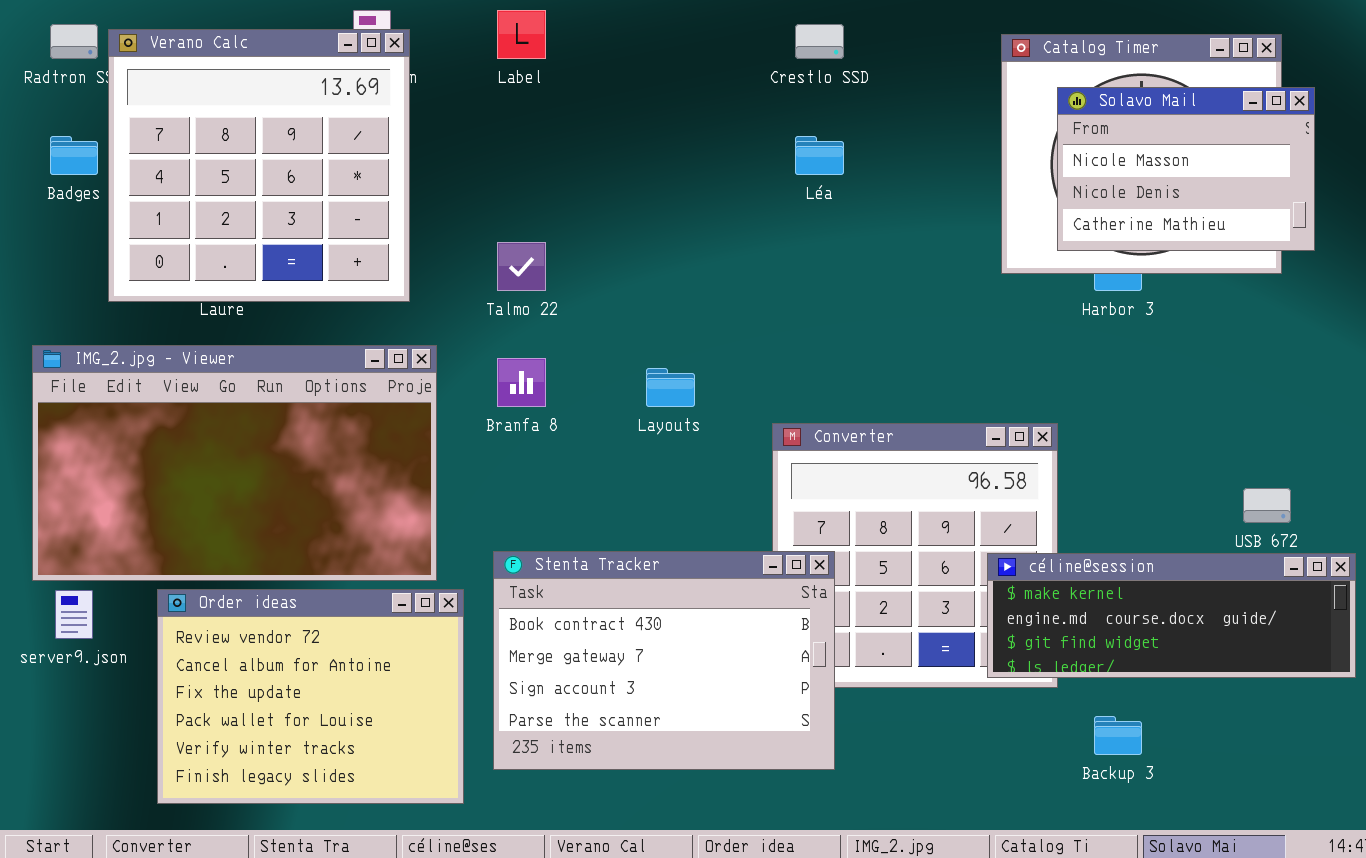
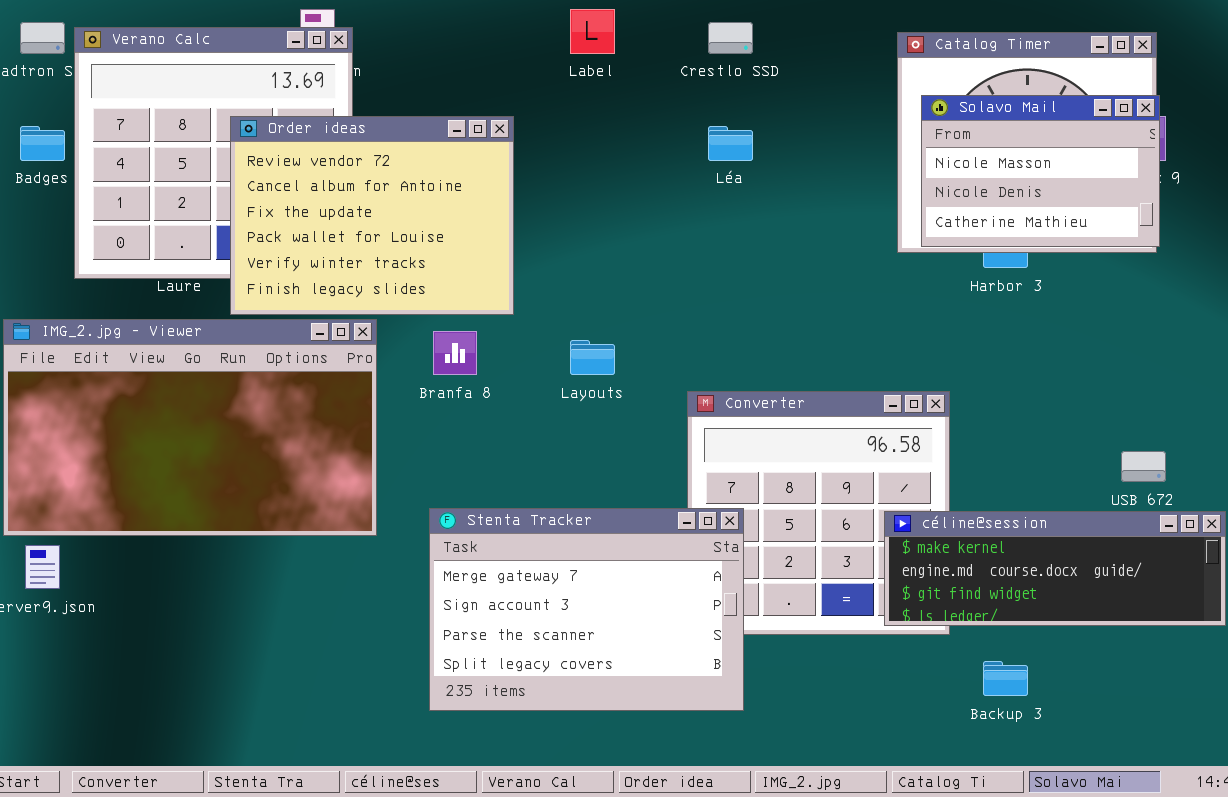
Label: [497,10,546,59] -> [570,9,615,54], moved
Solavo Mail: [1057,87,1315,251] -> [921,95,1160,247], moved
Stenta Tracker: [493,551,835,770] -> [429,508,744,711], scrolled down 1 row
Order ideas: [157,589,464,804] -> [230,116,514,315], moved

